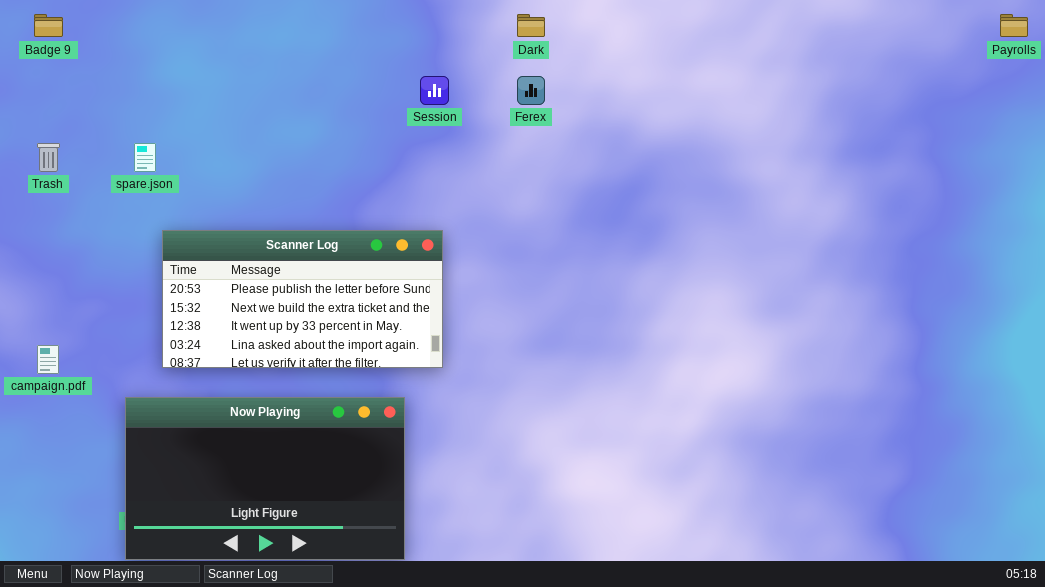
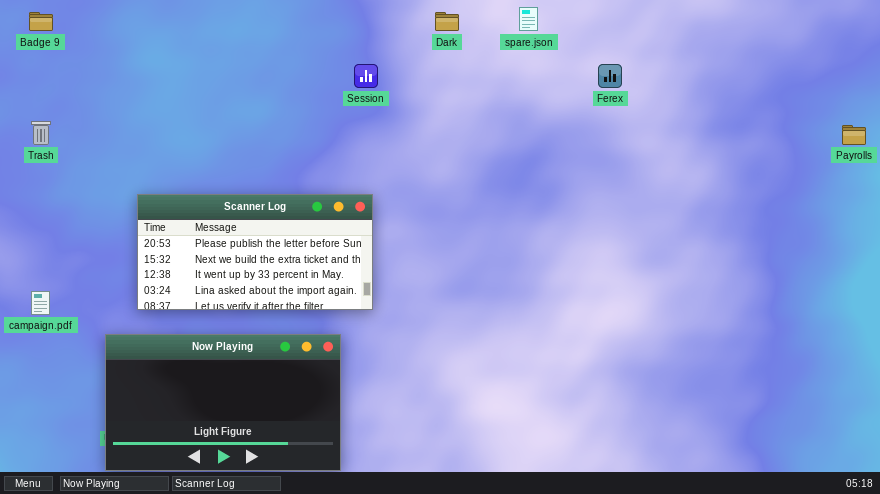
Payrolls: [1000,14,1028,37] -> [842,125,866,145], moved
Ferex: [517,76,545,105] -> [598,64,622,88], moved
spare.json: [134,143,156,172] -> [519,7,538,31], moved

